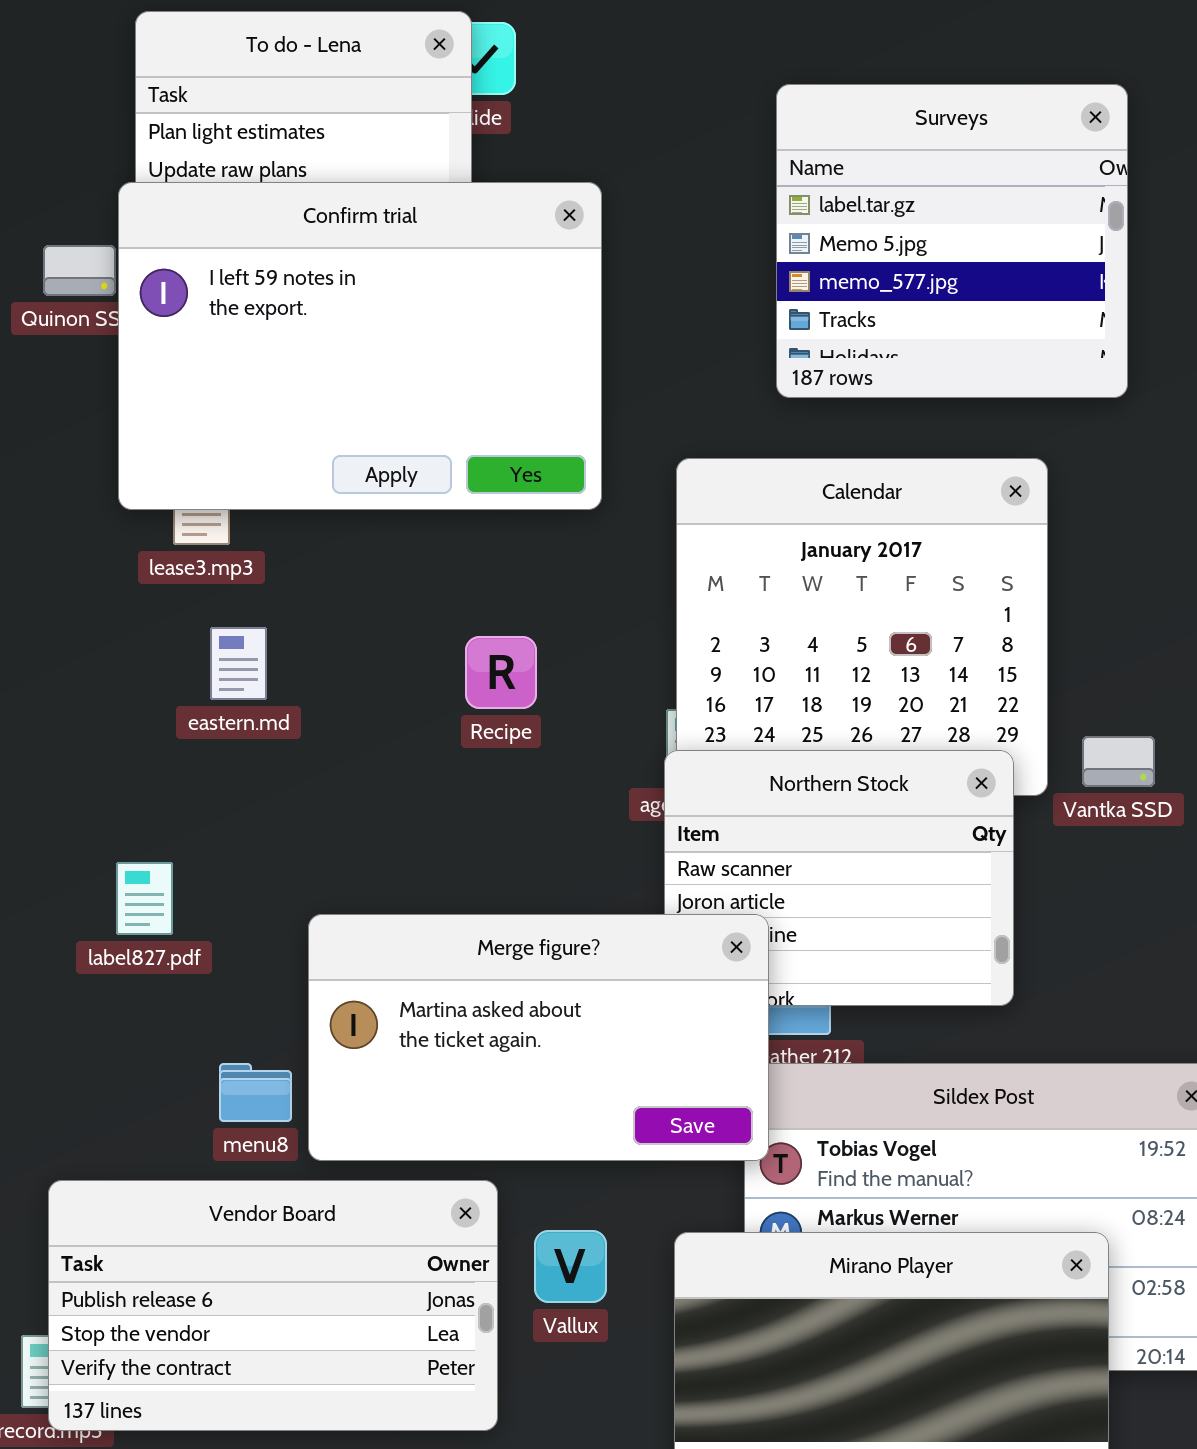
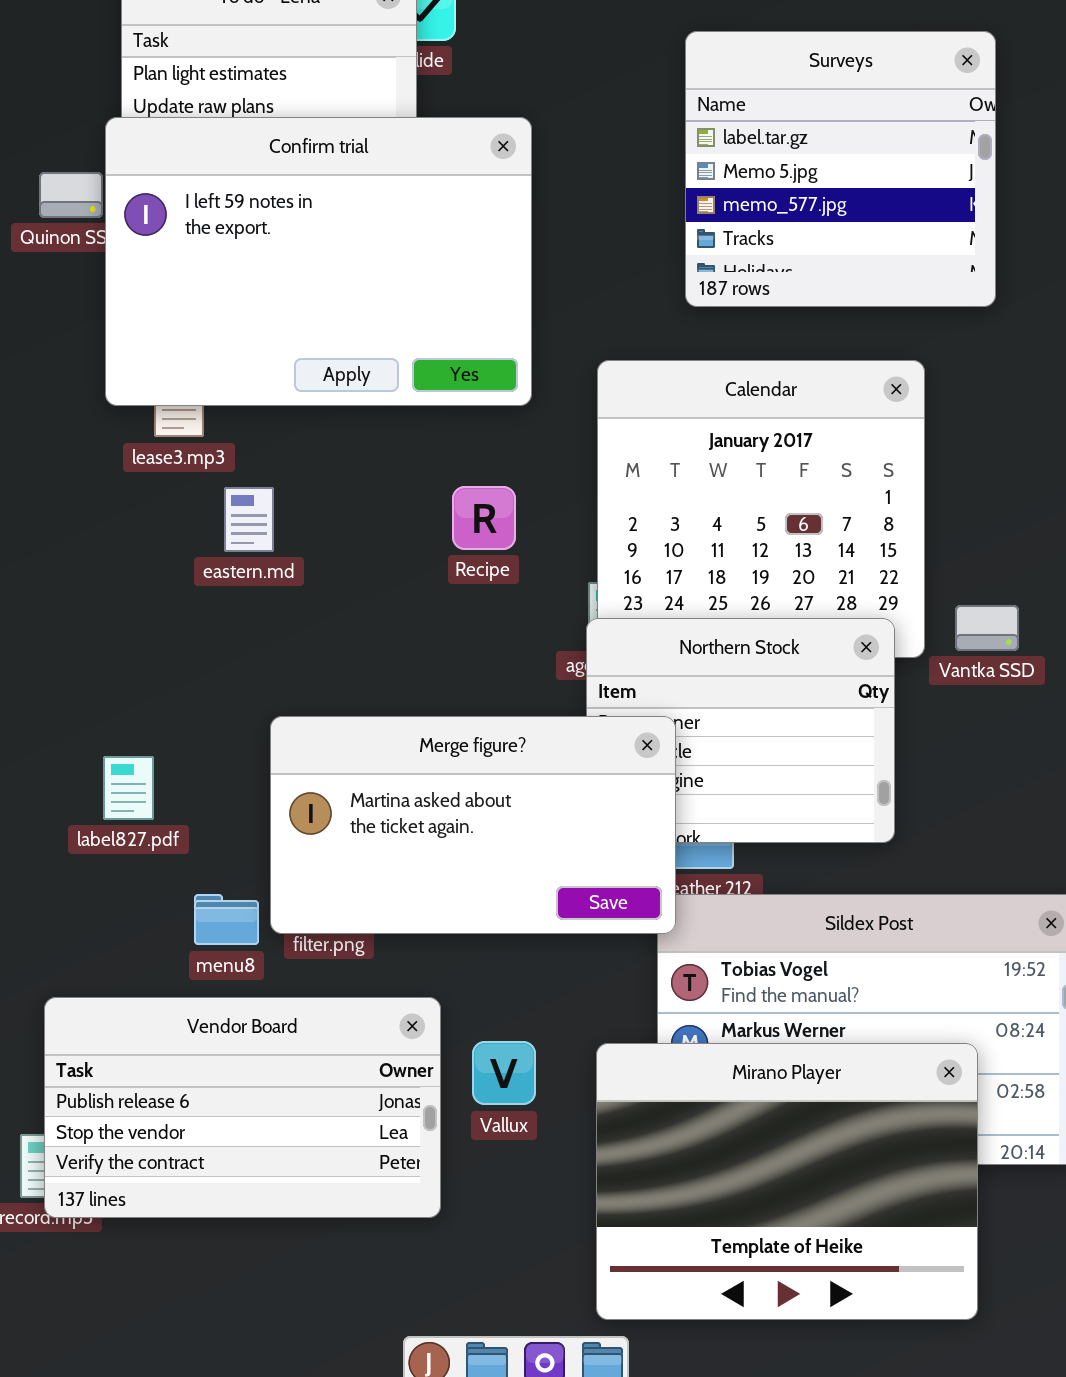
eastern.md: [210,627,267,700] -> [224,487,274,552], moved
Recipe: [465,636,537,709] -> [452,486,516,550], moved
label827.pdf: [116,862,173,935] -> [103,756,154,820], moved
Merge figure?: [308,914,769,1161] -> [270,716,676,934], moved

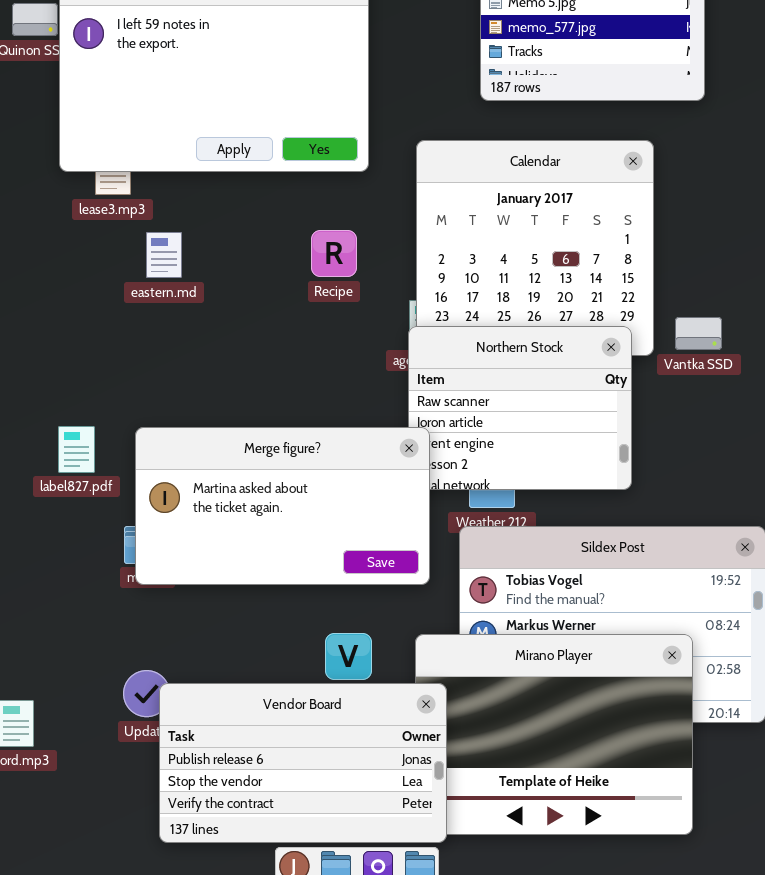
Merge figure?: [270,716,676,934] -> [135,427,430,585], moved
Vendor Board: [44,997,441,1218] -> [159,683,447,843], moved

